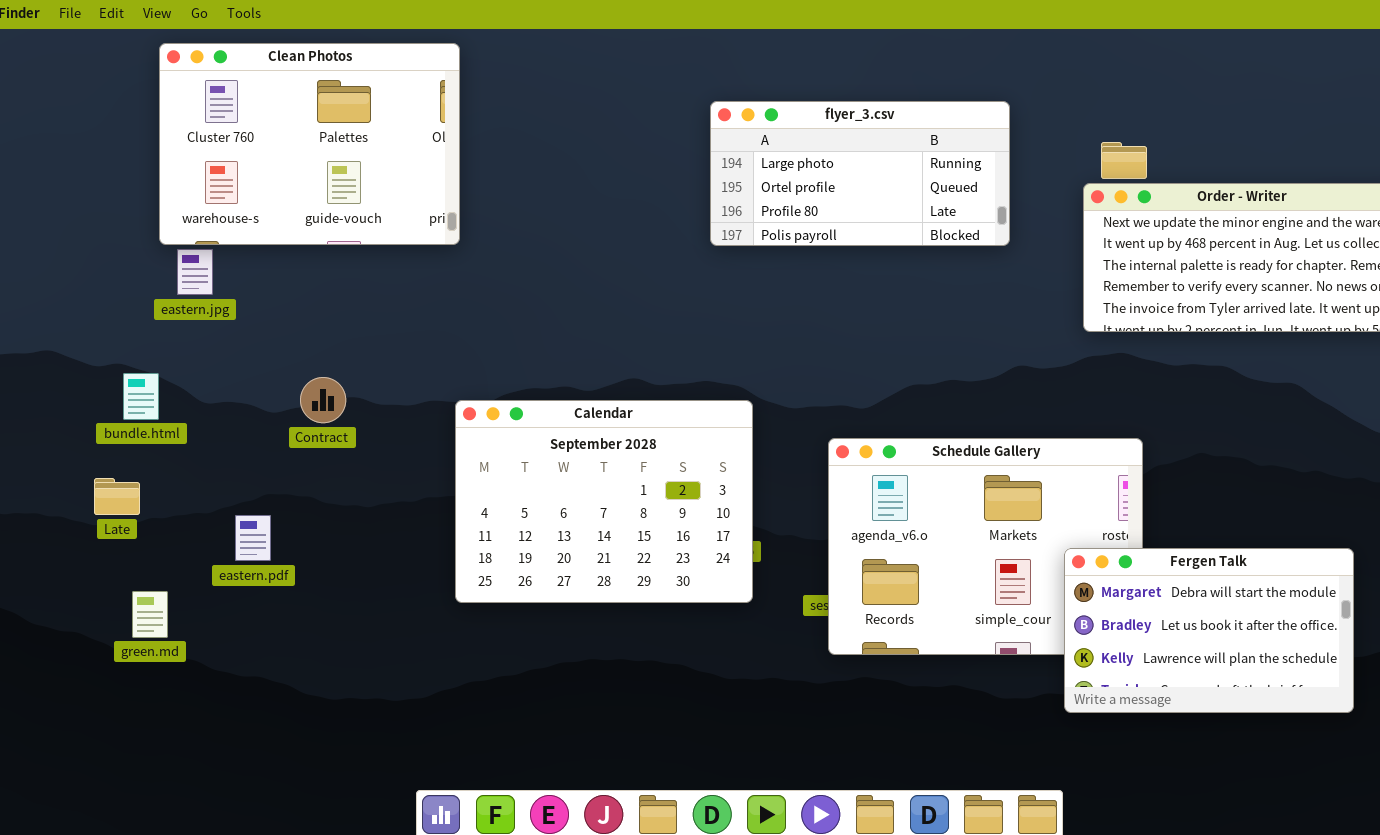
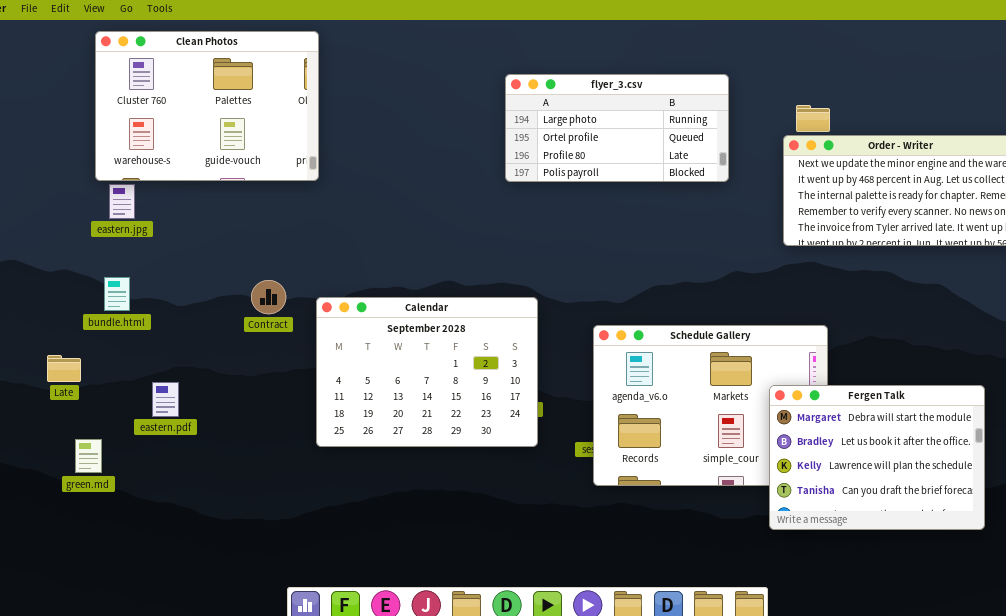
bundle.html: [123,373,159,420] -> [104,277,130,311], moved
Contract: [300,377,346,423] -> [251,280,286,314], moved
Fergen Talk: [1064,548,1354,713] -> [769,385,985,530], resized

